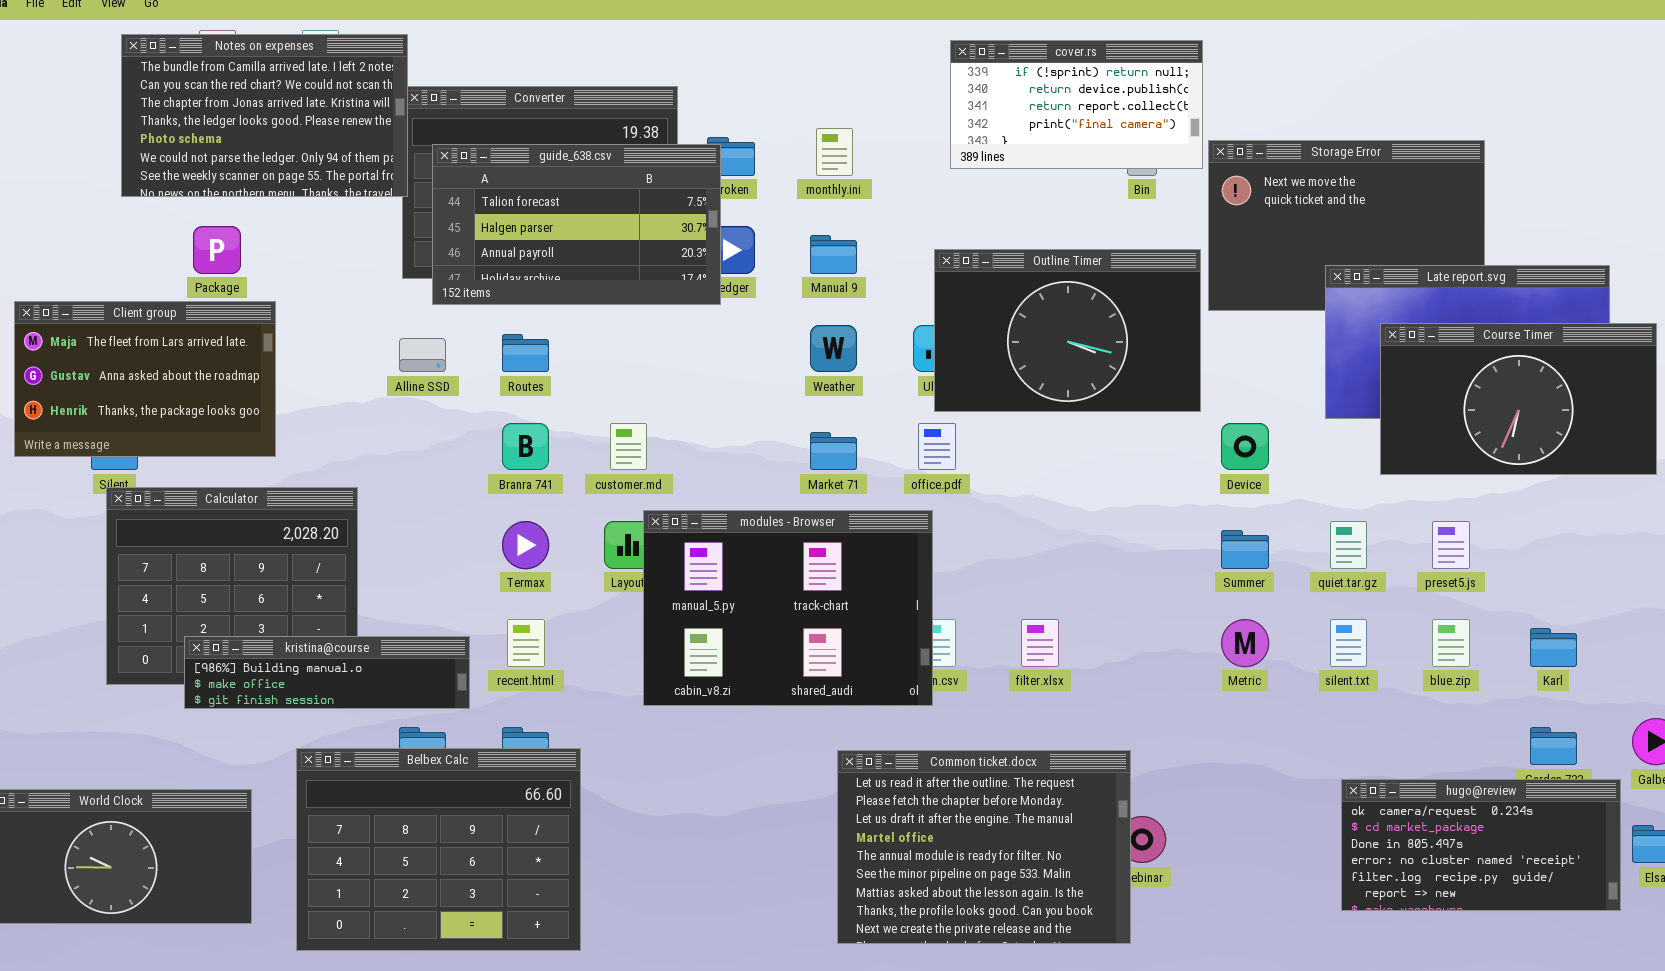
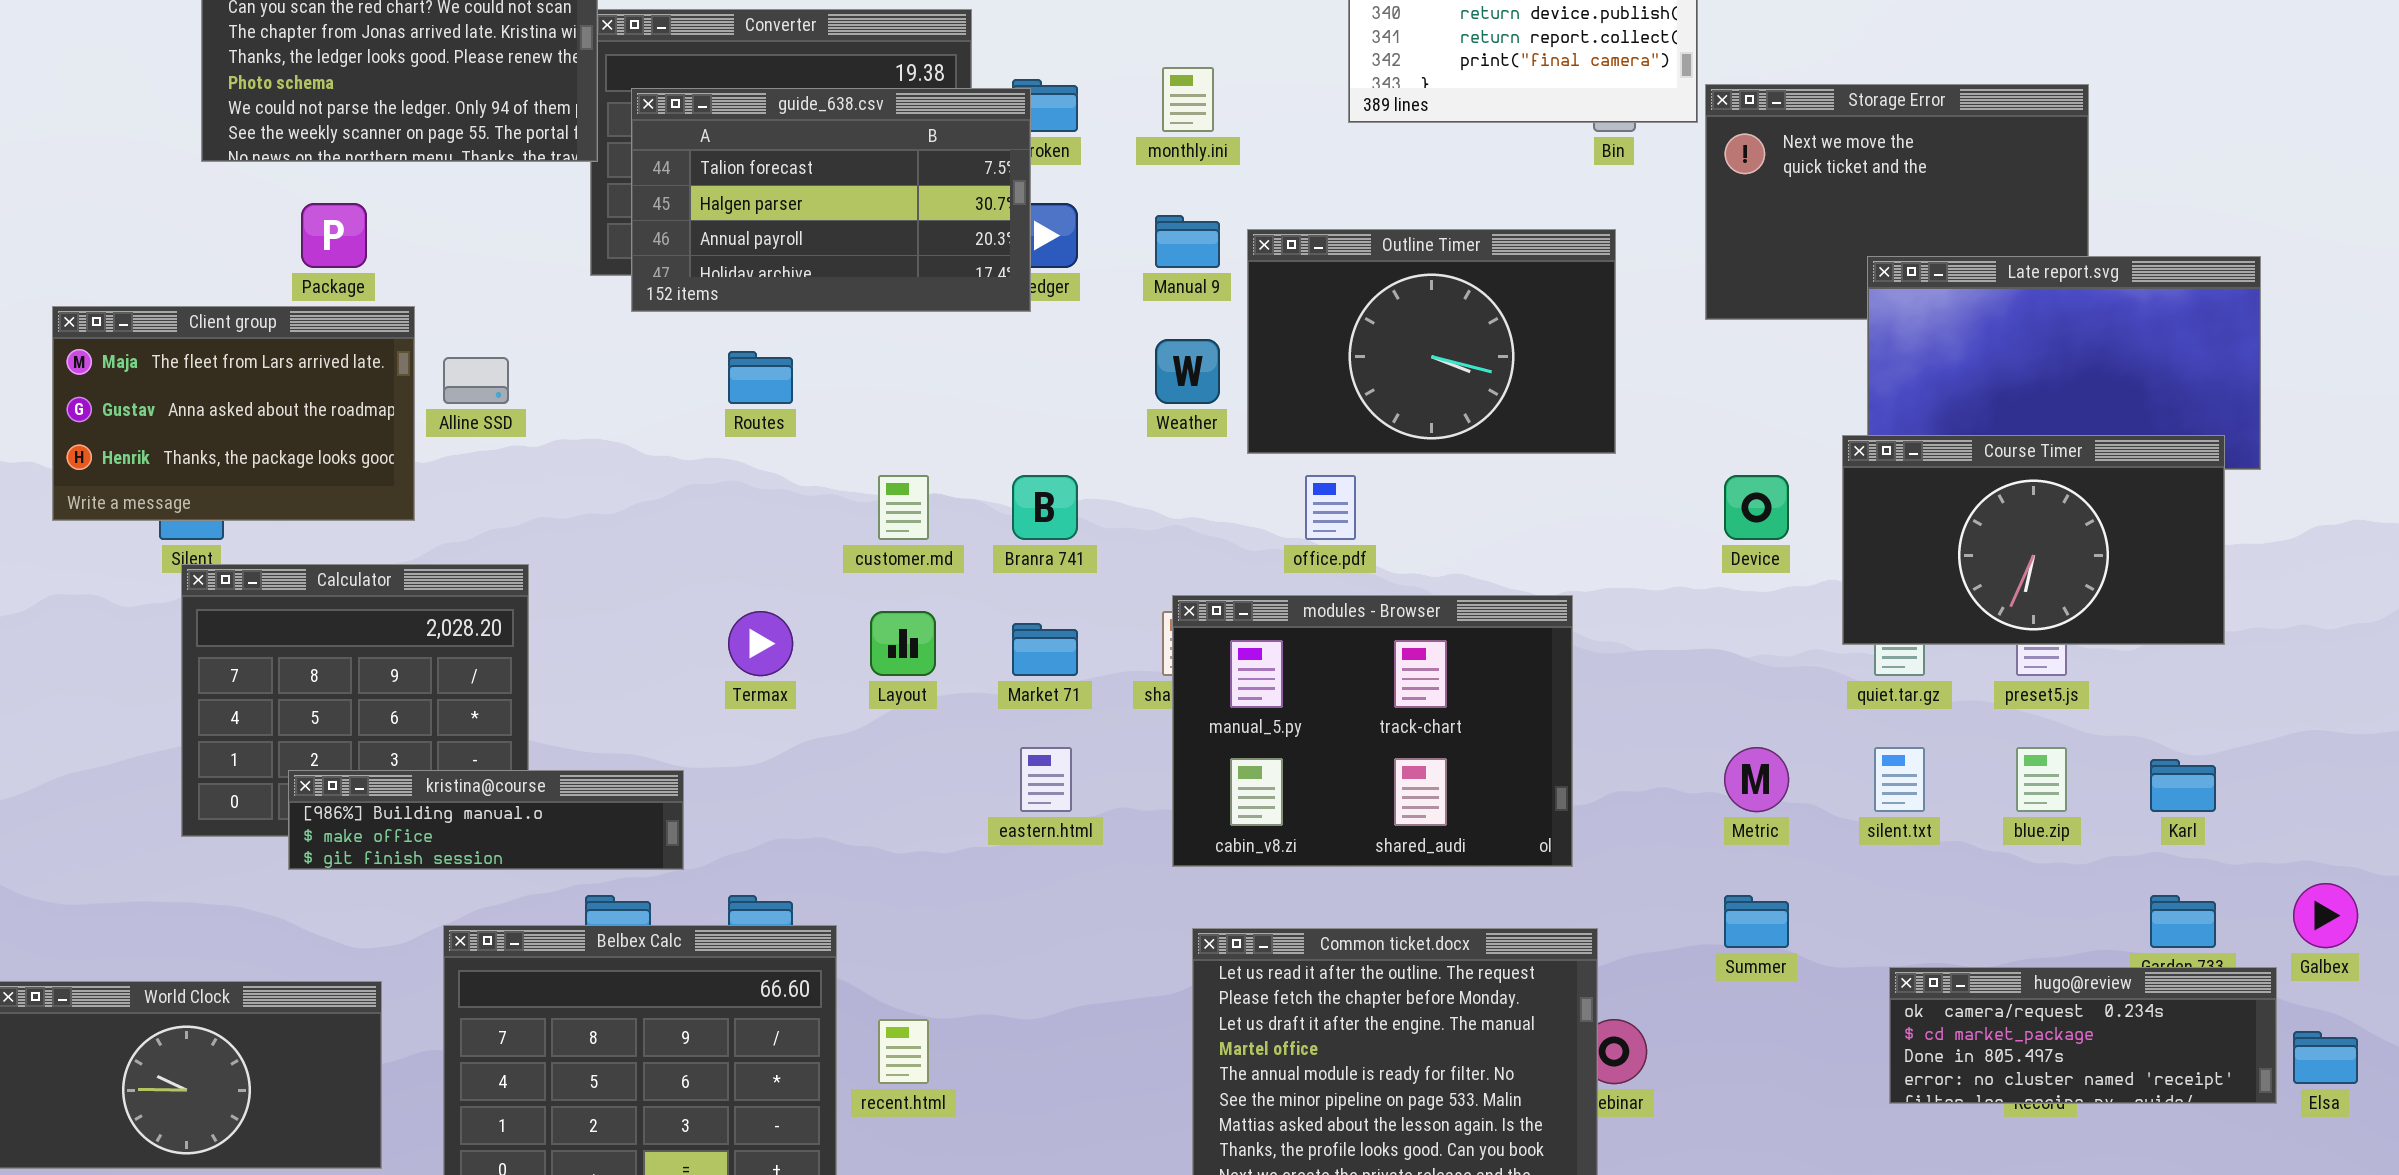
Outline Timer: [934,249,1201,412] -> [1247,229,1616,454], moved
Course Timer: [1380,323,1657,475] -> [1842,435,2225,645], moved
Alline SSD: [399,338,446,372] -> [443,357,509,404], moved
Branra 741: [502,423,549,470] -> [1012,475,1078,540], moved
Market 71: [810,432,857,470] -> [1012,623,1078,676], moved
modules - Browser: [643,510,933,706] -> [1172,595,1573,867], moved
Summer: [1221,530,1269,569] -> [1724,895,1789,948], moved
recent.html: [507,619,545,667] -> [878,1019,929,1084], moved
hugo@review: [1341,779,1621,911] -> [1889,967,2277,1104], resized

